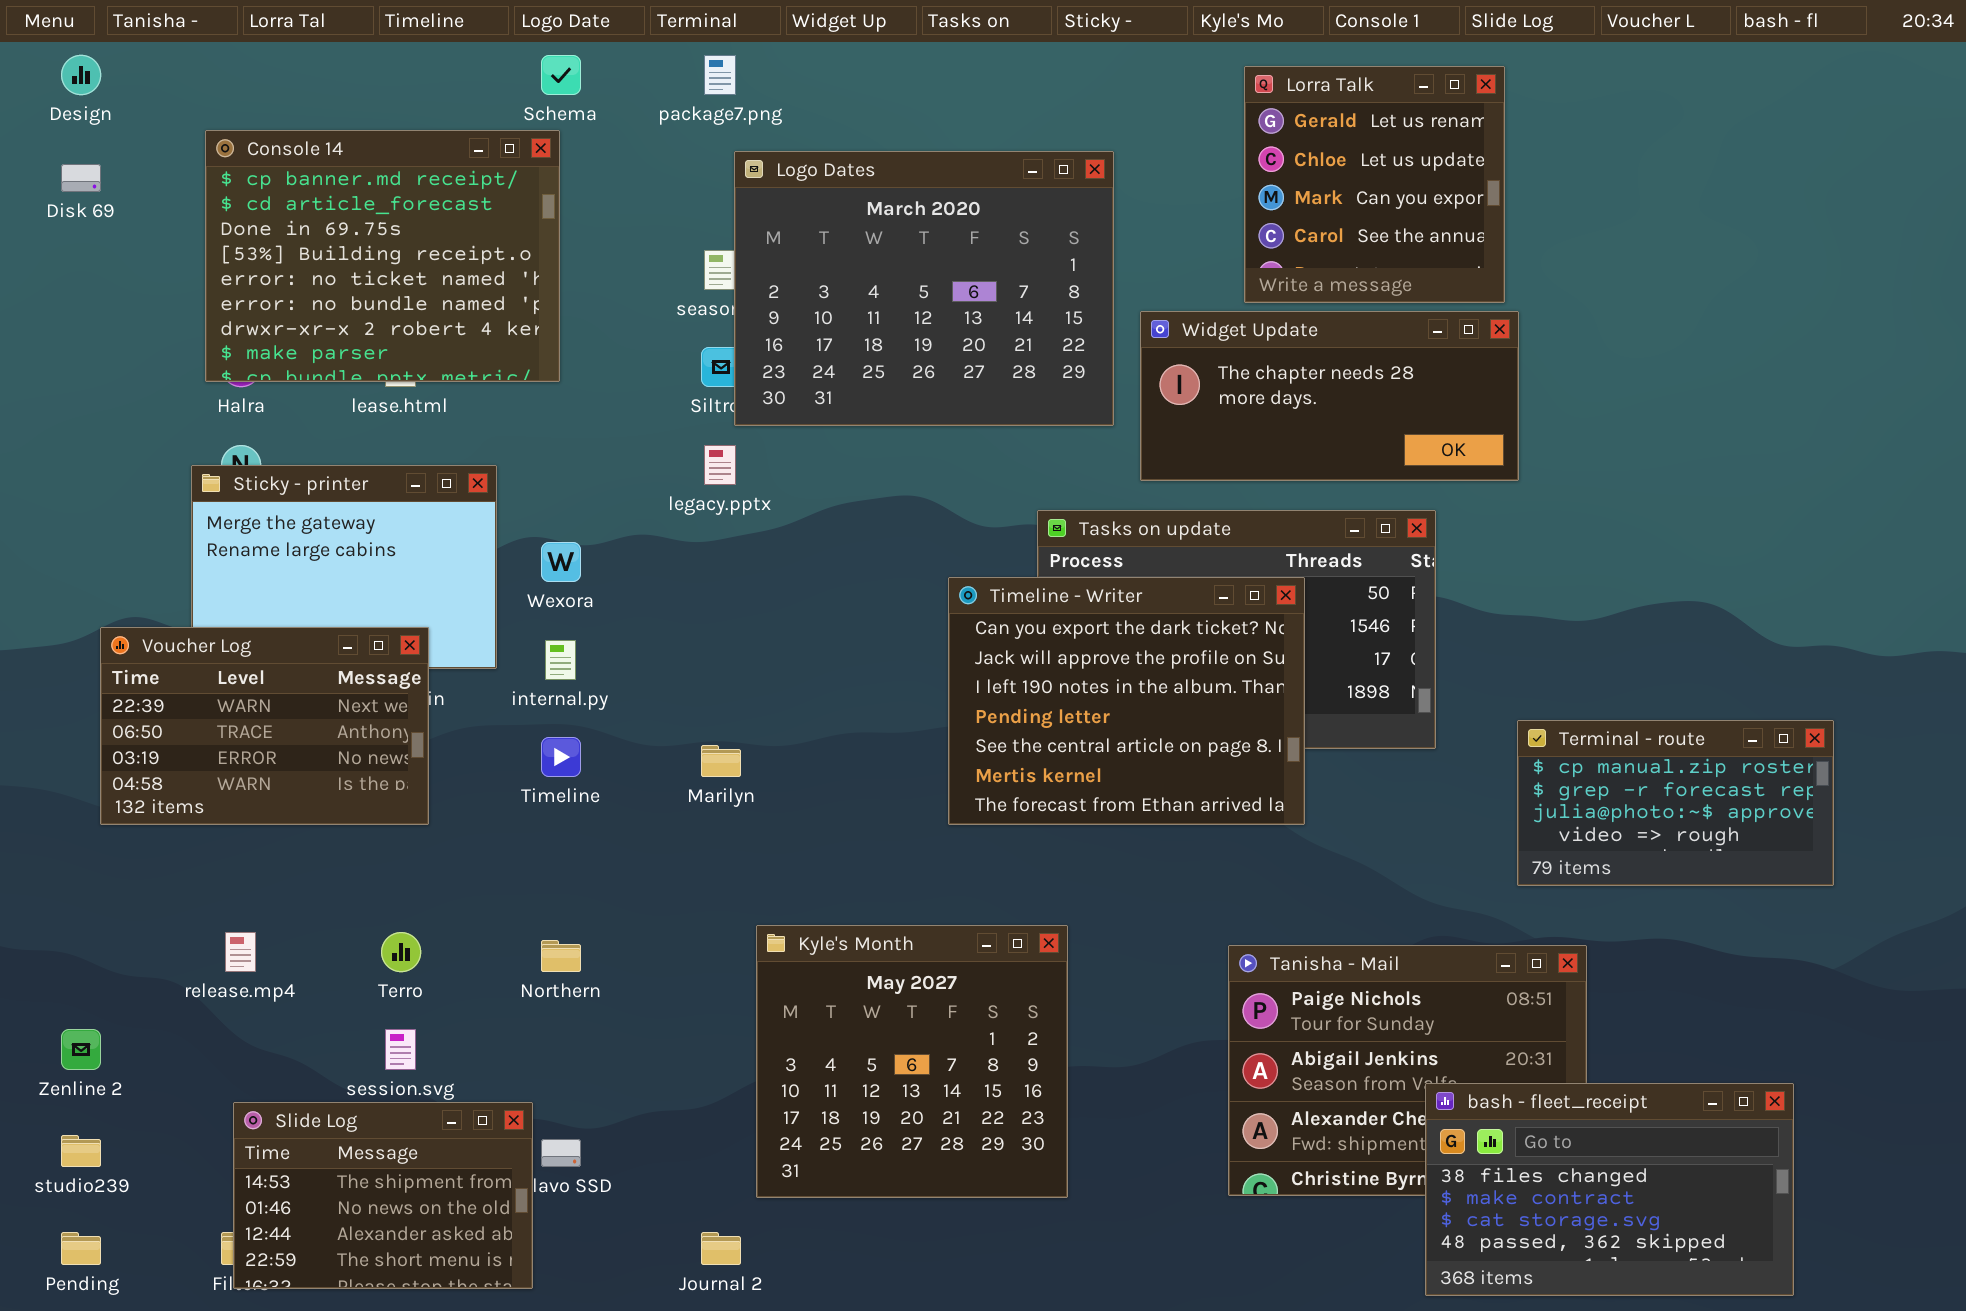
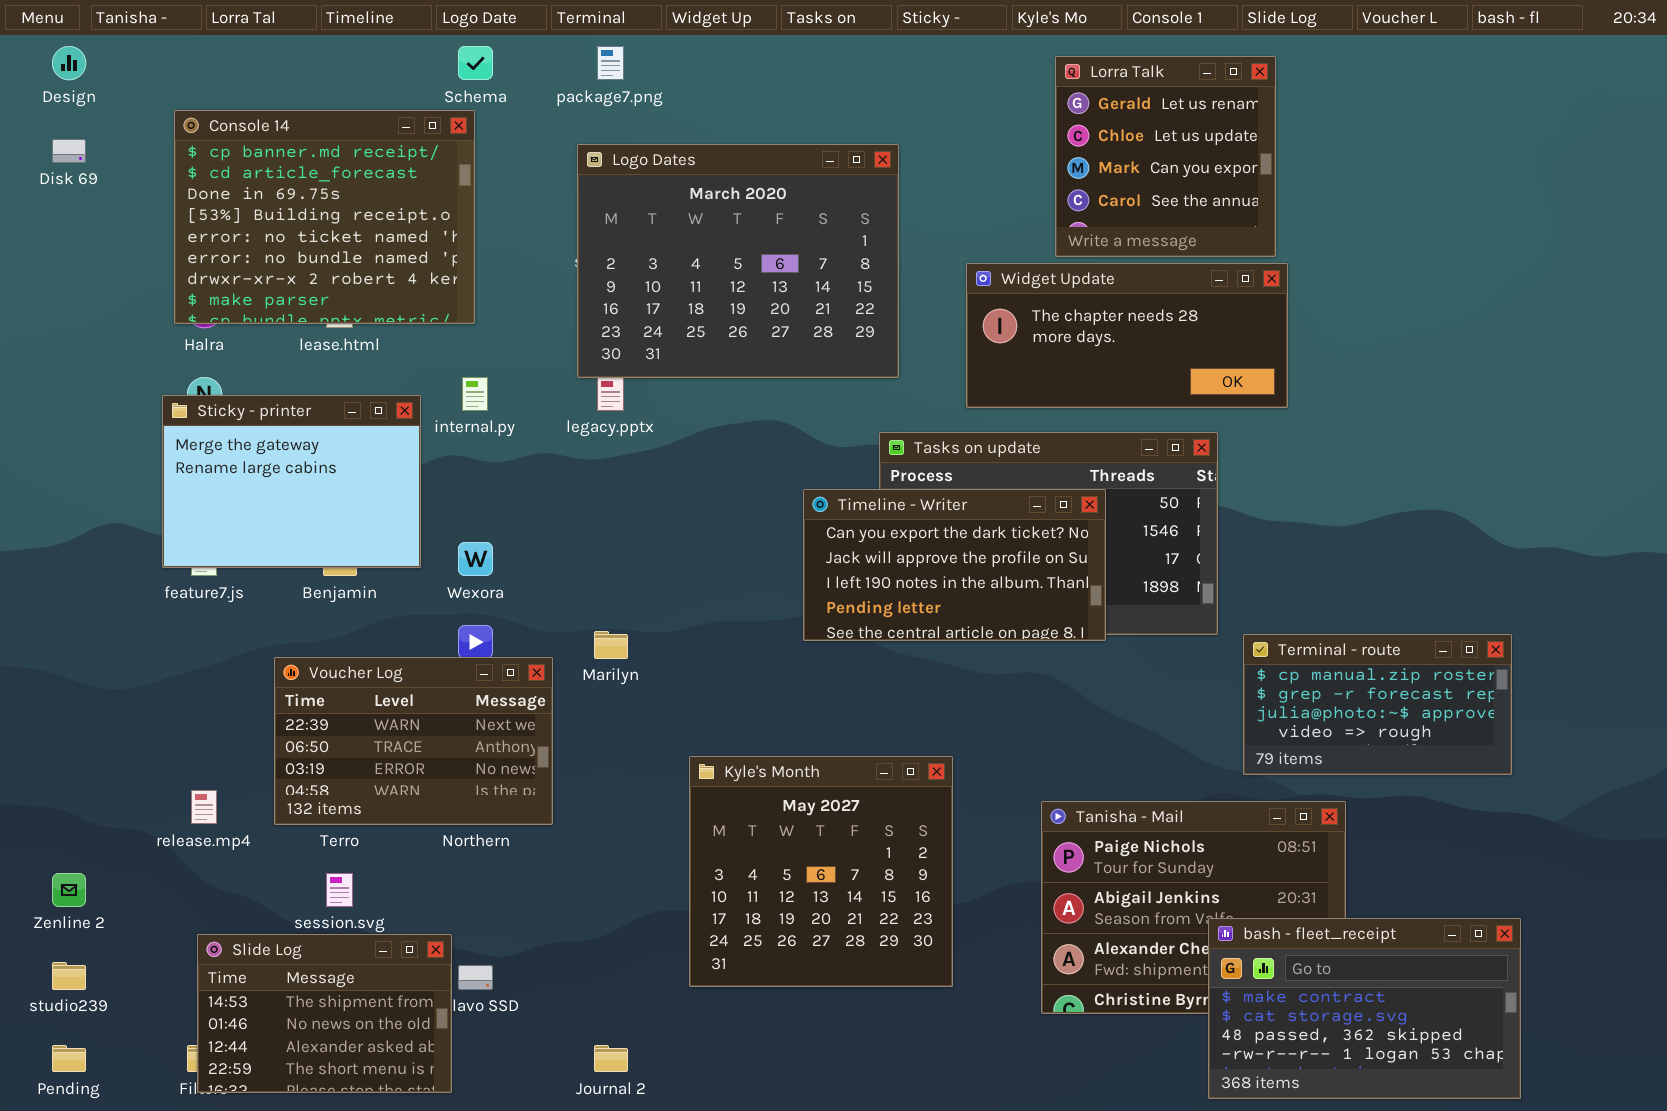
Logo Dates: [734,151,1114,426] -> [577,144,899,378], moved
Wexora: [541,542,581,582] -> [458,542,493,576], moved
Timeline - Writer: [948,577,1305,825] -> [803,489,1106,641], resized
Voucher Log: [100,627,429,825] -> [274,657,553,825], moved
internal.py: [545,640,576,680] -> [462,377,488,411], moved
Terminal - route: [1517,720,1834,886] -> [1243,634,1512,775], moved
Kyle's Month: [756,925,1068,1198] -> [689,756,953,987], moved
bash - fleet_receipt: [1425,1083,1794,1296] -> [1208,918,1521,1099], scrolled down 1 row

